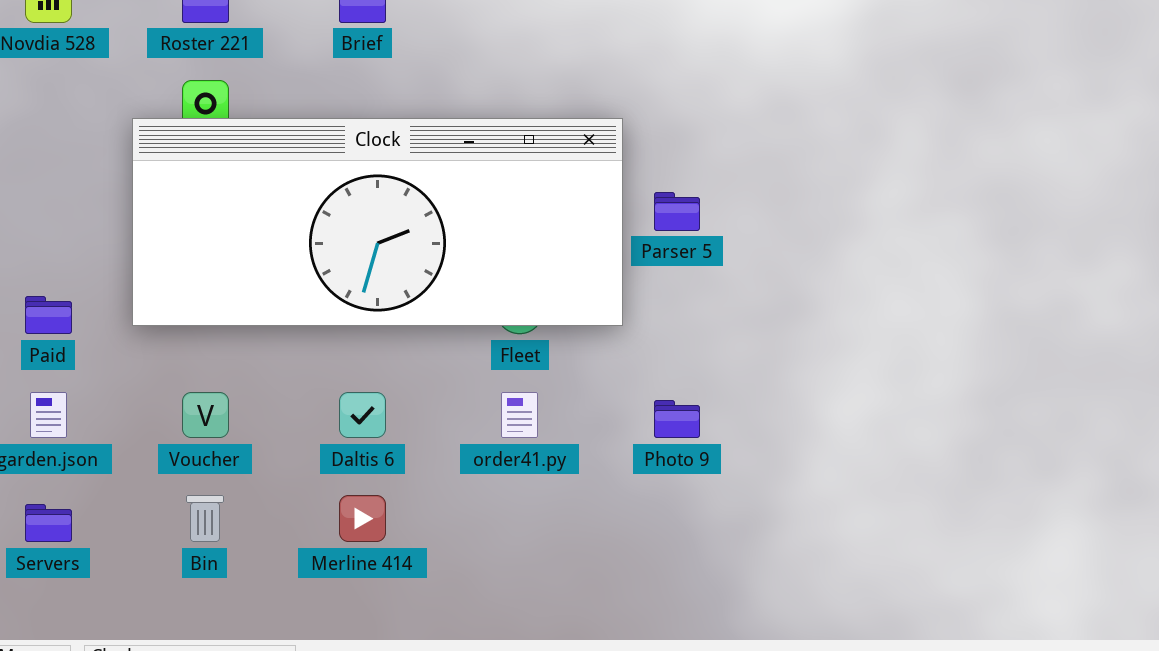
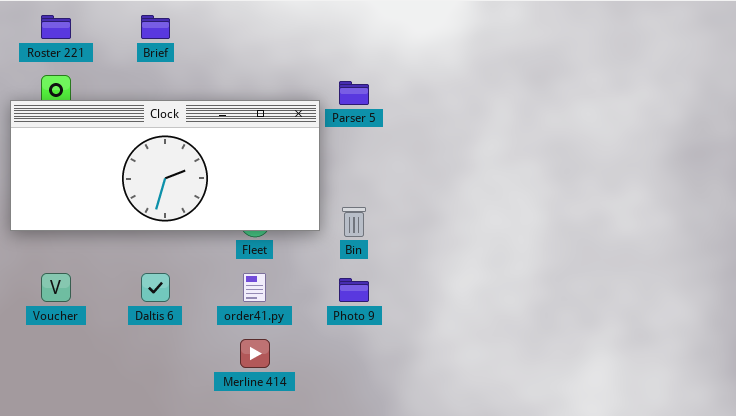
Parser 5: [654,192,700,231] -> [339,81,369,105], moved
Bin: [186,495,224,542] -> [342,207,366,237], moved
Merline 414: [339,495,386,542] -> [240,339,270,368], moved

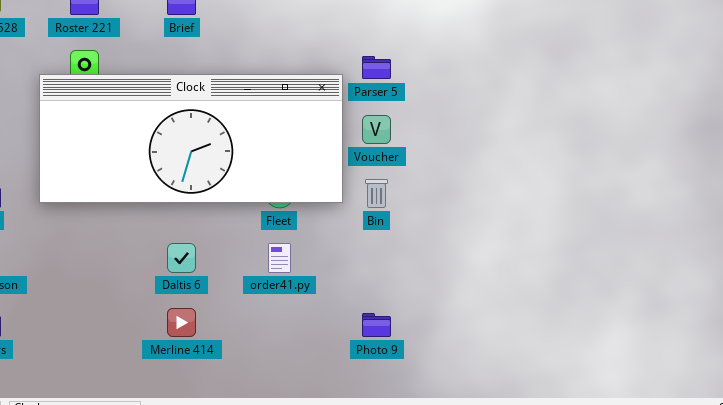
Voucher: [41,273,71,302] -> [362,115,391,144], moved
Photo 9: [339,278,369,302] -> [362,313,391,337], moved
Merline 414: [240,339,270,368] -> [167,308,196,337], moved

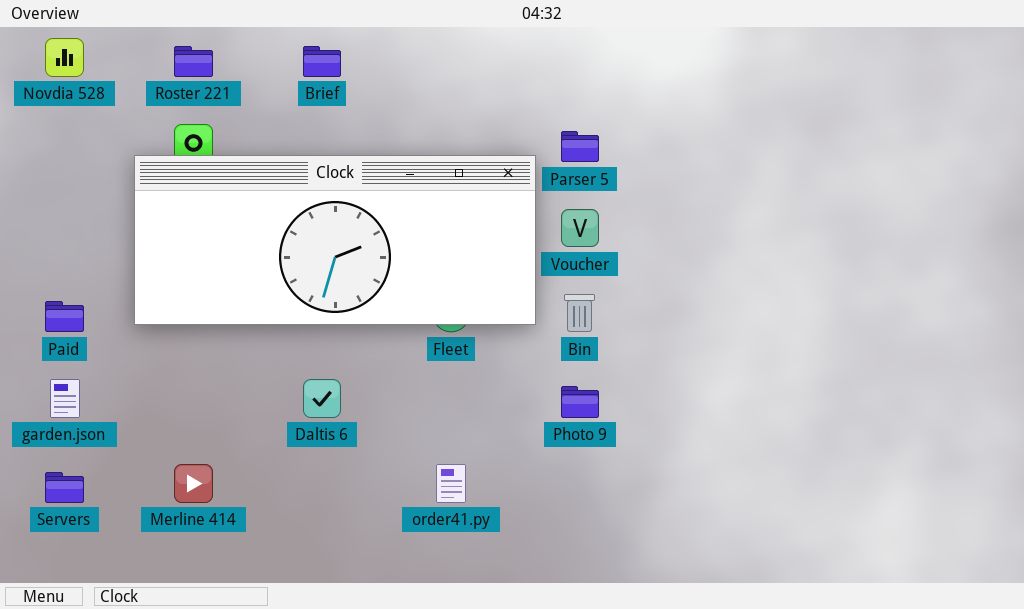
order41.py: [268,243,291,273] -> [436,464,466,503], moved
Merline 414: [167,308,196,337] -> [174,464,213,503], moved
Photo 9: [362,313,391,337] -> [561,386,599,418], moved

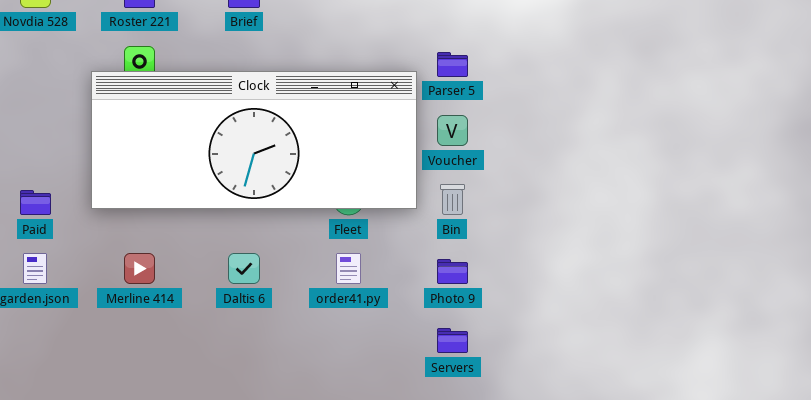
Merline 414: [174,464,213,503] -> [124,253,155,284], moved
order41.py: [436,464,466,503] -> [336,253,361,284], moved
Servers: [45,472,84,503] -> [437,328,468,353], moved

